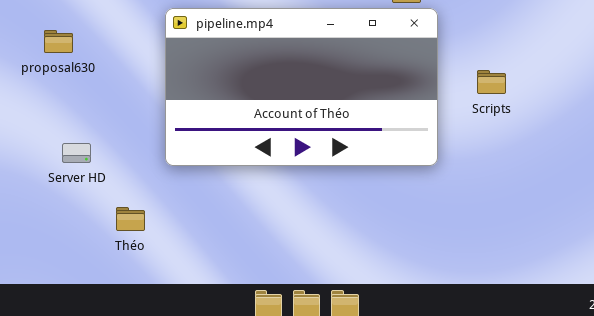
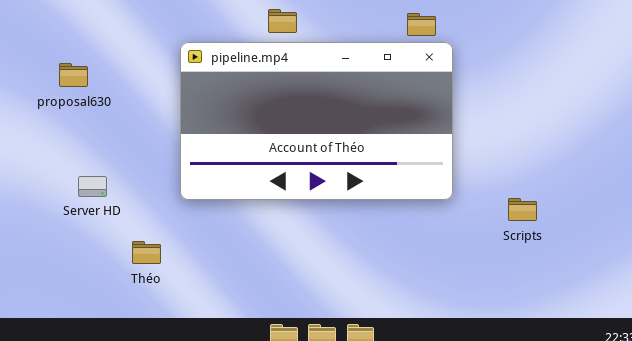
Scripts: [477,70,506,94] -> [508,198,537,221], moved

